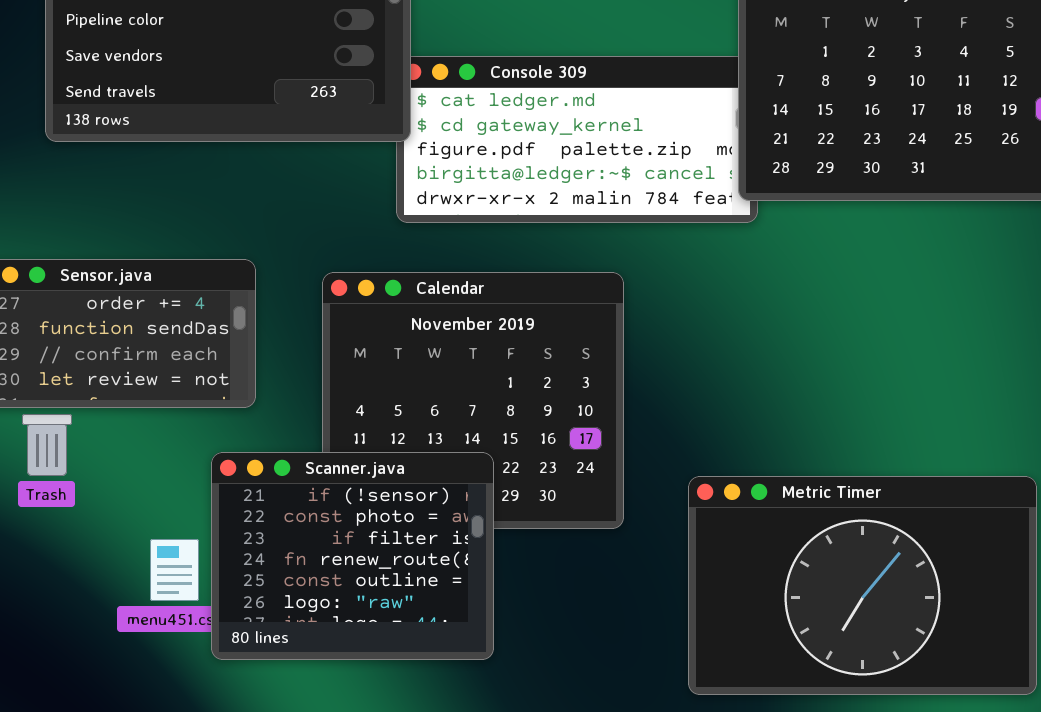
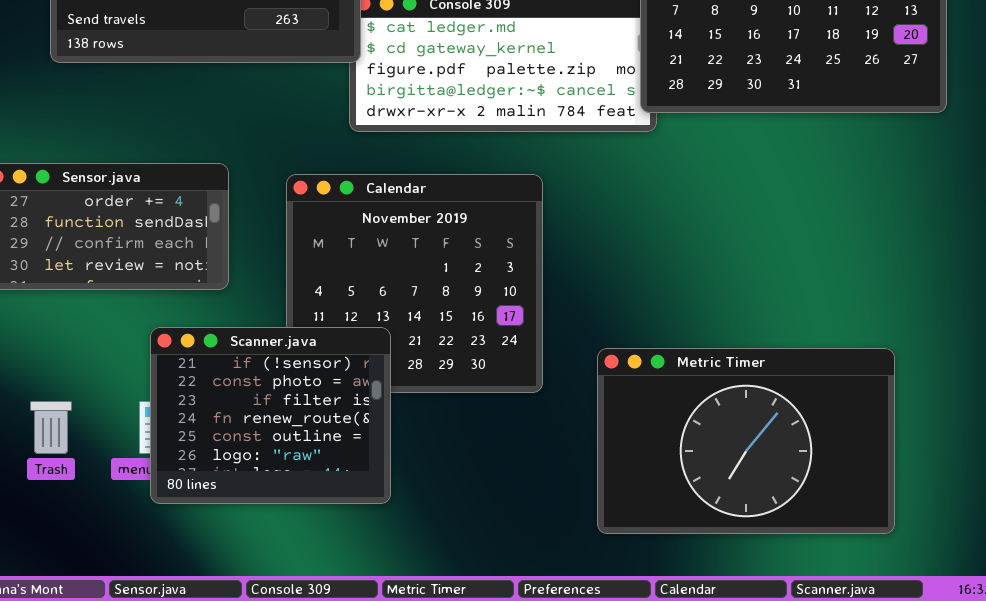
Trash: [22,414,72,476] -> [30,401,72,454], moved
Scanner.java: [211,452,494,660] -> [150,327,391,504], moved

